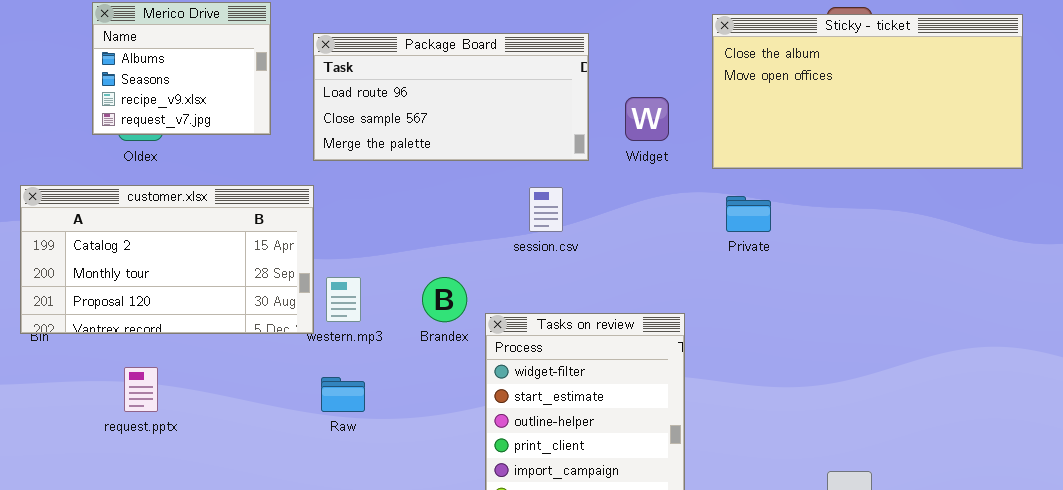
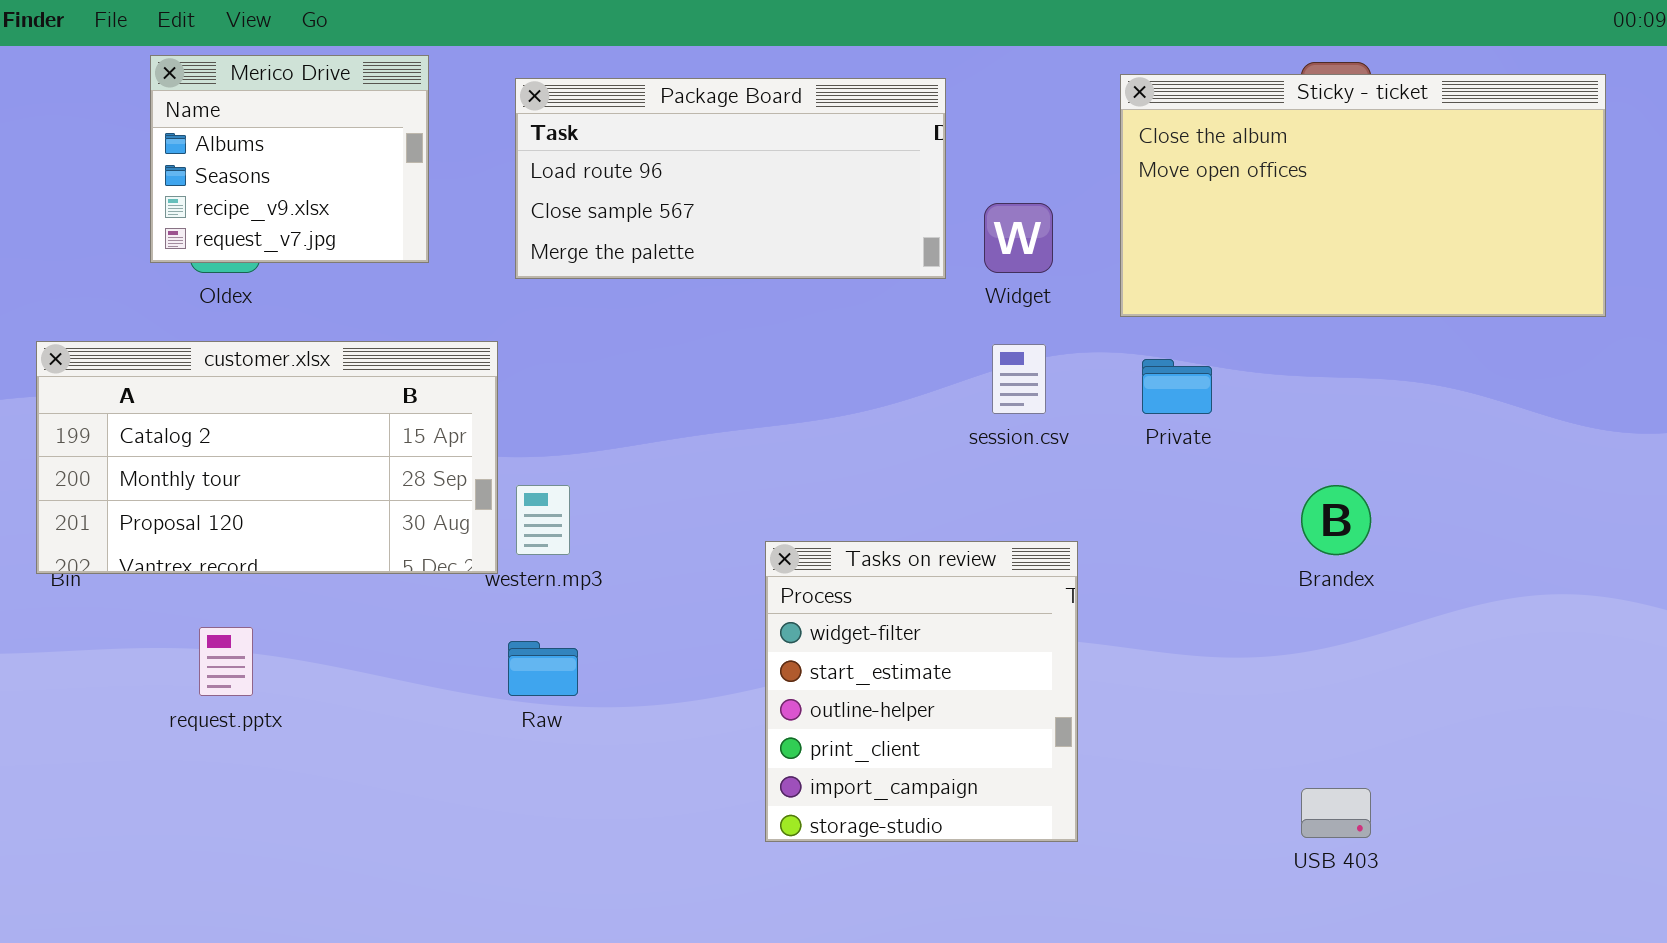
Package Board: [313,33,589,161] -> [515,78,946,279], moved
session.csv: [529,187,563,232] -> [992,344,1046,414], moved
Brandex: [422,277,467,322] -> [1301,485,1371,555], moved

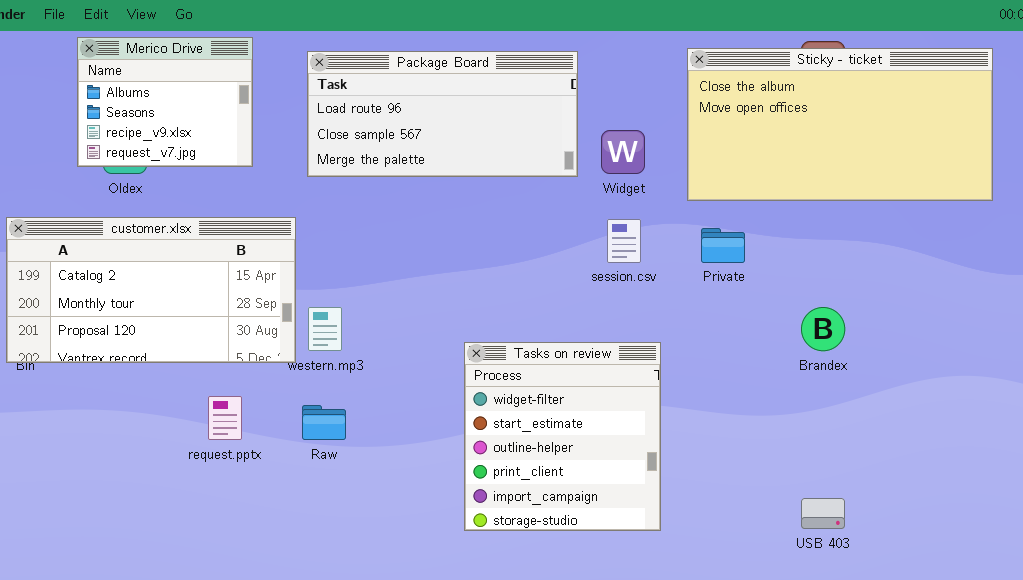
request.pptx: [199,627,253,696] -> [208,396,242,440], moved

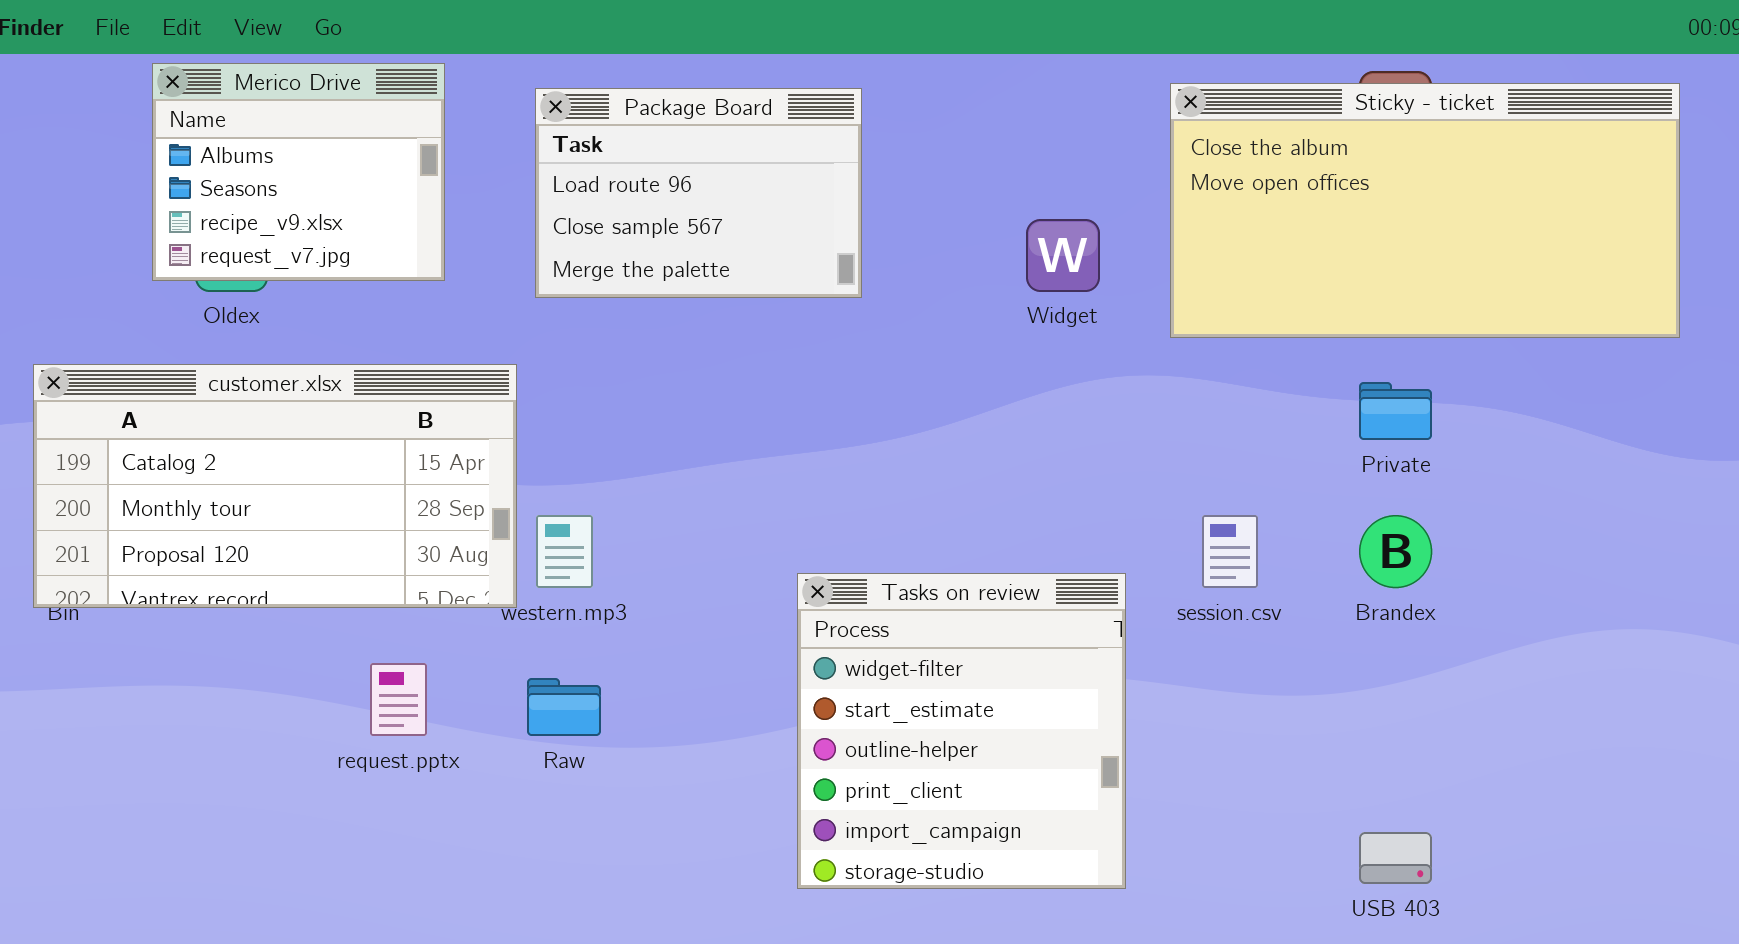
Package Board: [307,51,578,177] -> [535,88,862,298], resized
session.csv: [607,219,641,263] -> [1202,515,1258,588], moved
Private: [701,228,745,263] -> [1359,382,1432,440], moved

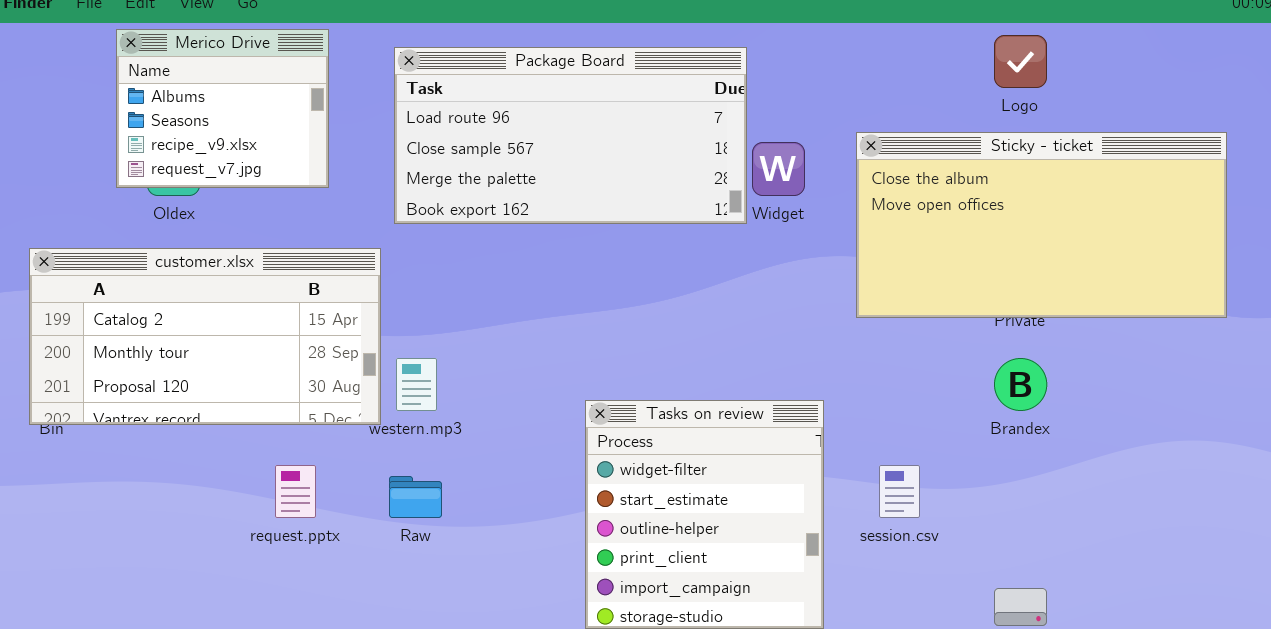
Sticky - ticket: [1170,83,1680,338] -> [856,132,1227,318], moved
Package Board: [535,88,862,298] -> [394,47,747,224], resized
session.csv: [1202,515,1258,588] -> [879,465,920,518], moved

